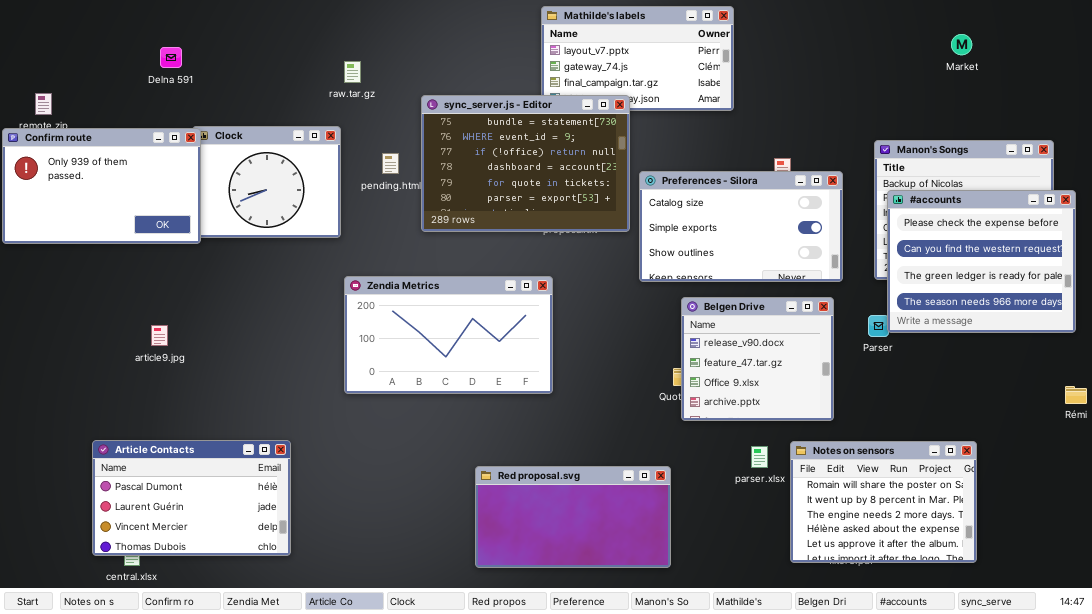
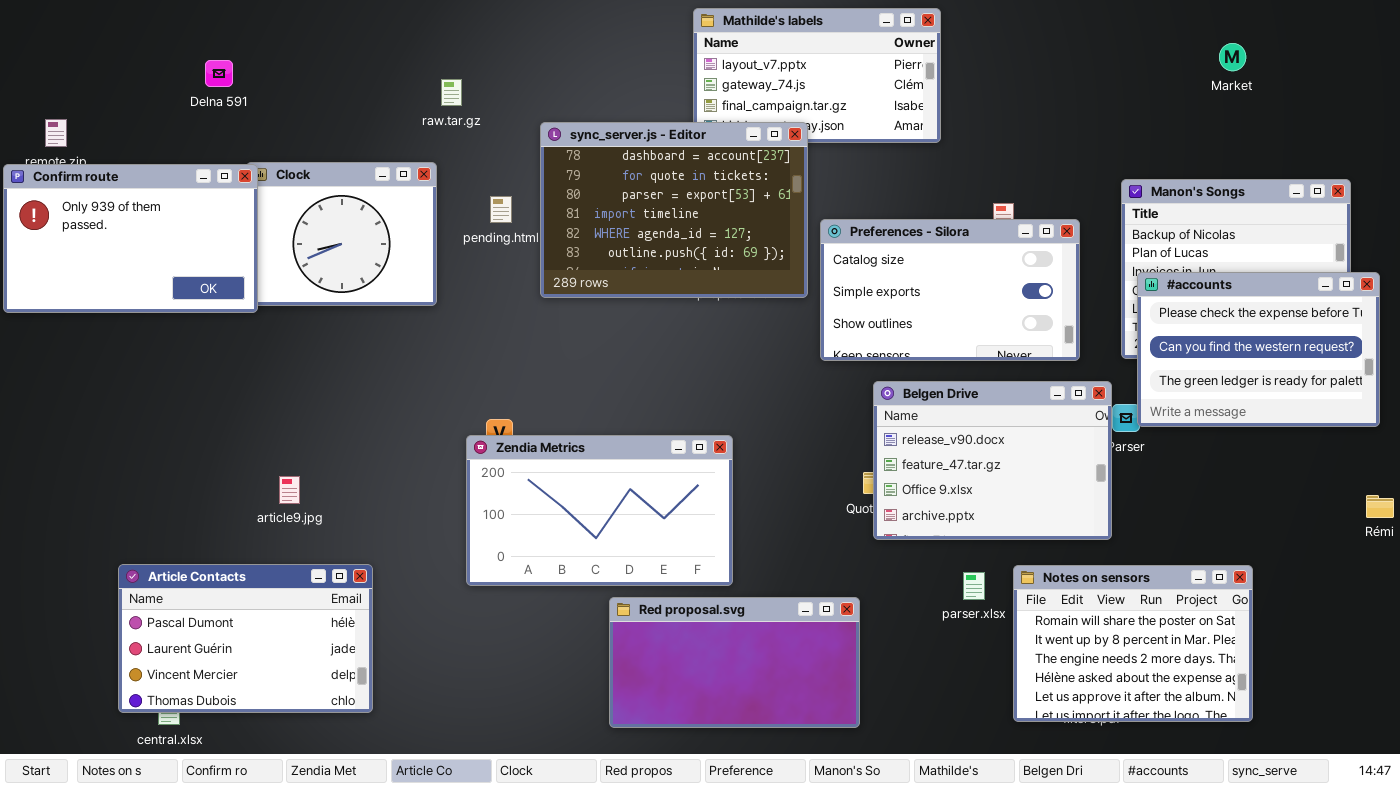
sync_server.js - Editor: [421,95,630,232] -> [540,122,808,298], scrolled down 3 rows
#accounts: [887,190,1076,333] -> [1137,272,1380,427], resized
Zendia Metrics: [344,276,553,394] -> [466,435,733,586], moved
Belgen Drive: [681,297,834,421] -> [873,381,1112,540], resized
article9.jpg: [151,325,168,346] -> [279,476,300,504], moved

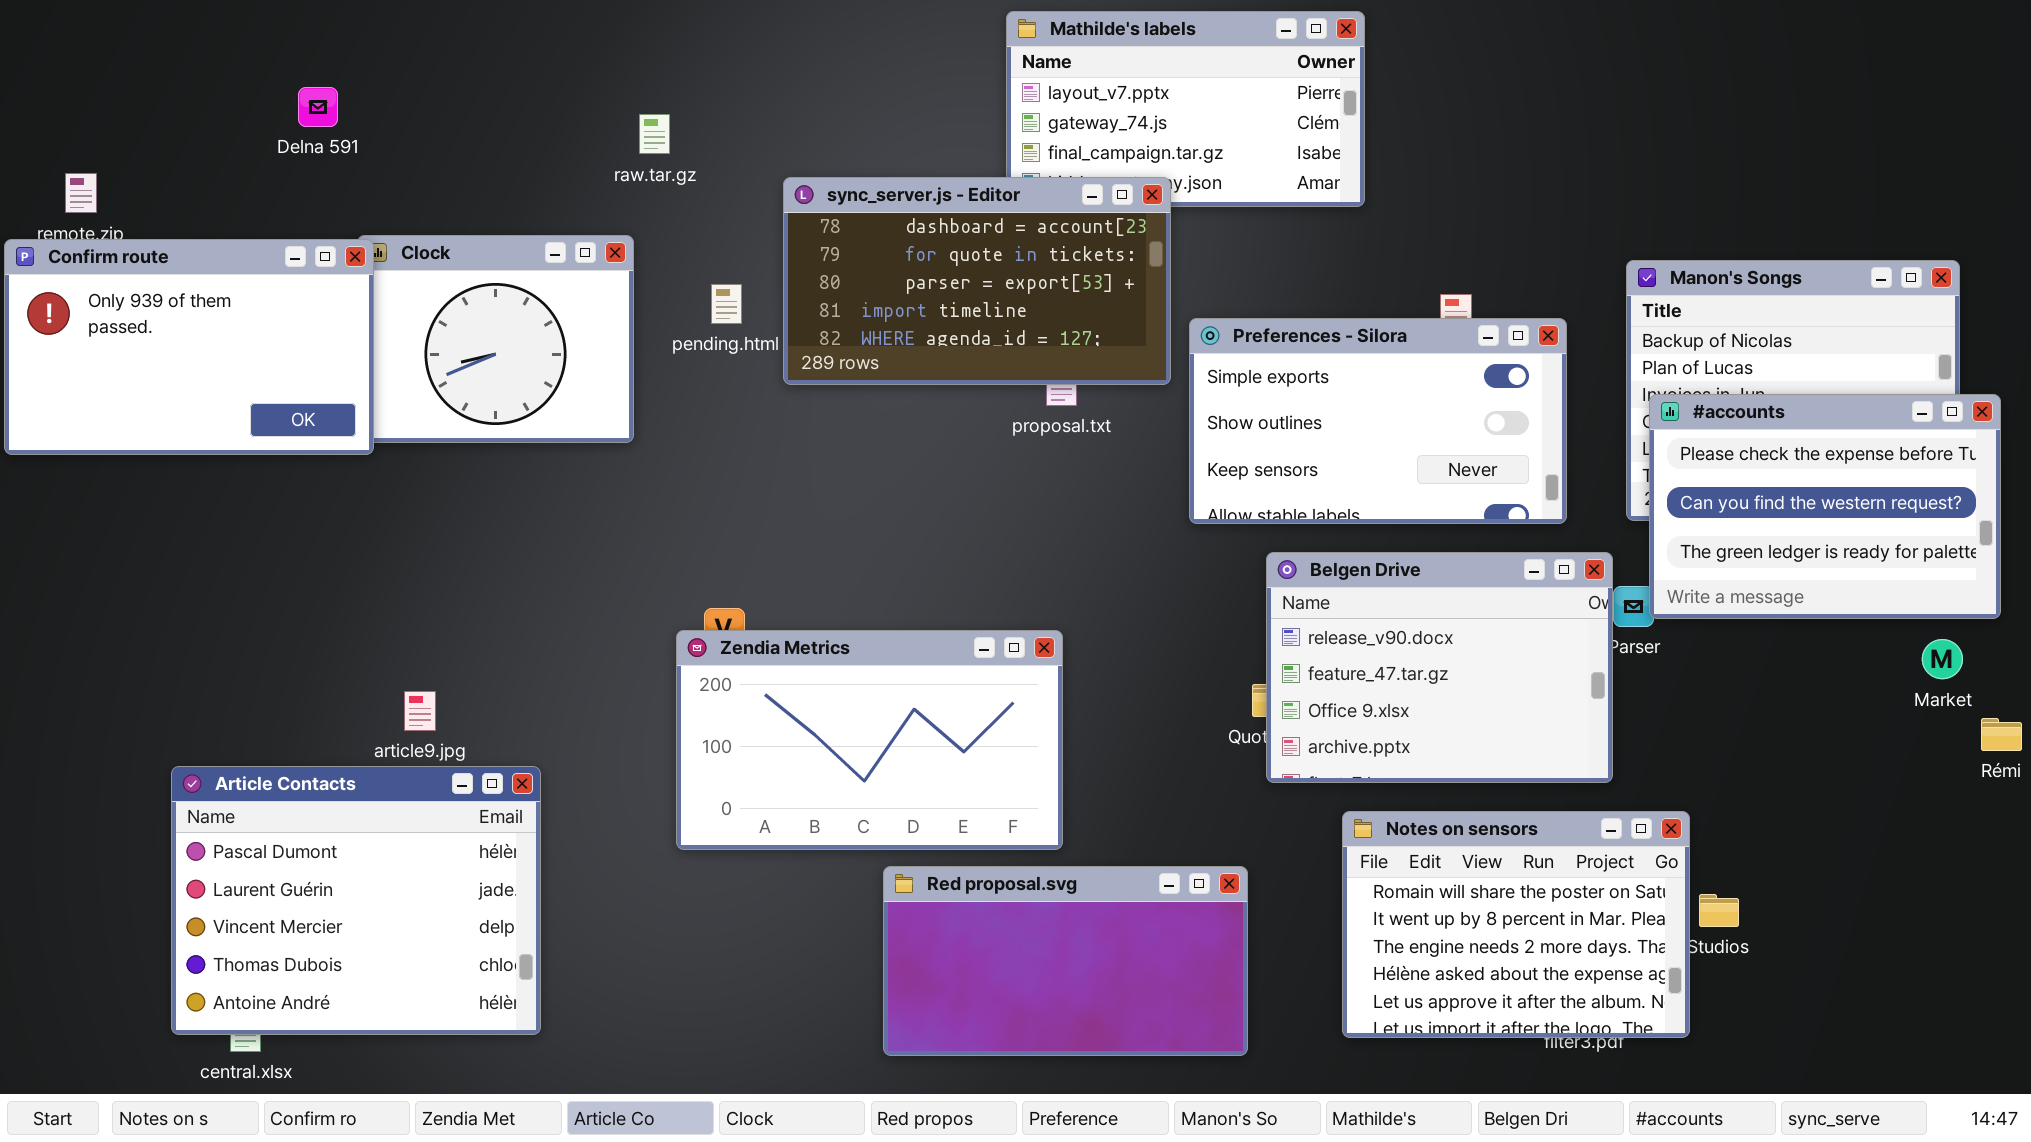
Market: [1219,43,1246,71] -> [1922,639,1963,679], moved
sync_server.js - Editor: [540,122,808,298] -> [783,177,1171,385], resized
Preferences - Silora: [820,219,1080,361] -> [1189,318,1567,524], scrolled down 1 row
Article Contacts: [118,564,373,713] -> [171,766,541,1035], resized
Notes on sensors: [1013,565,1253,722] -> [1342,811,1690,1038], moved

